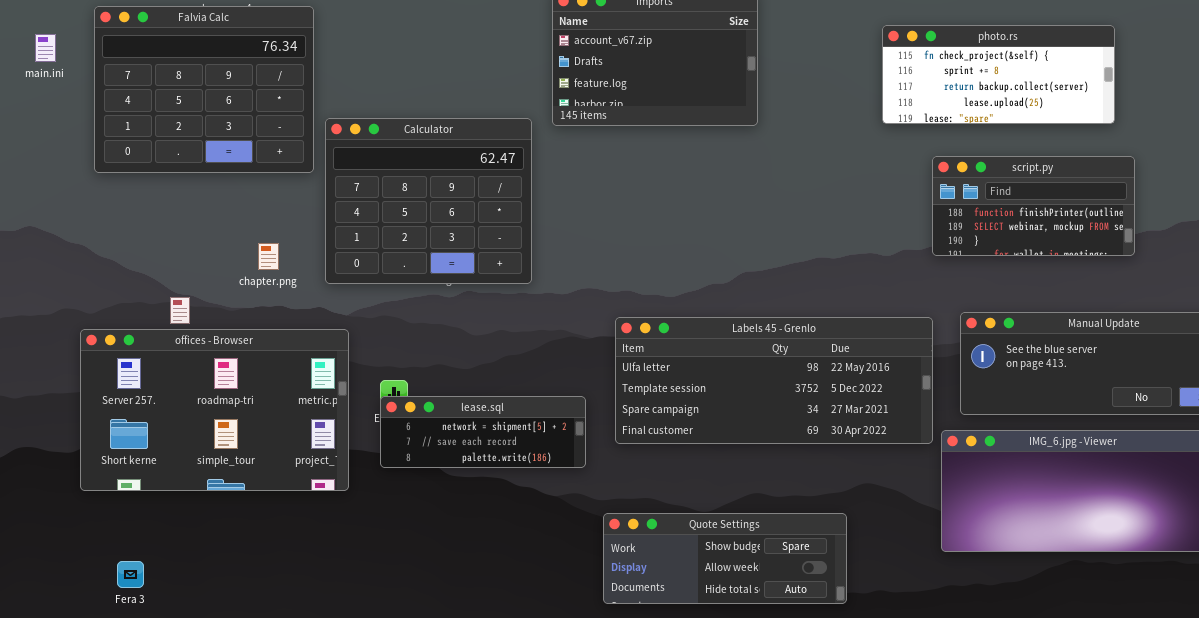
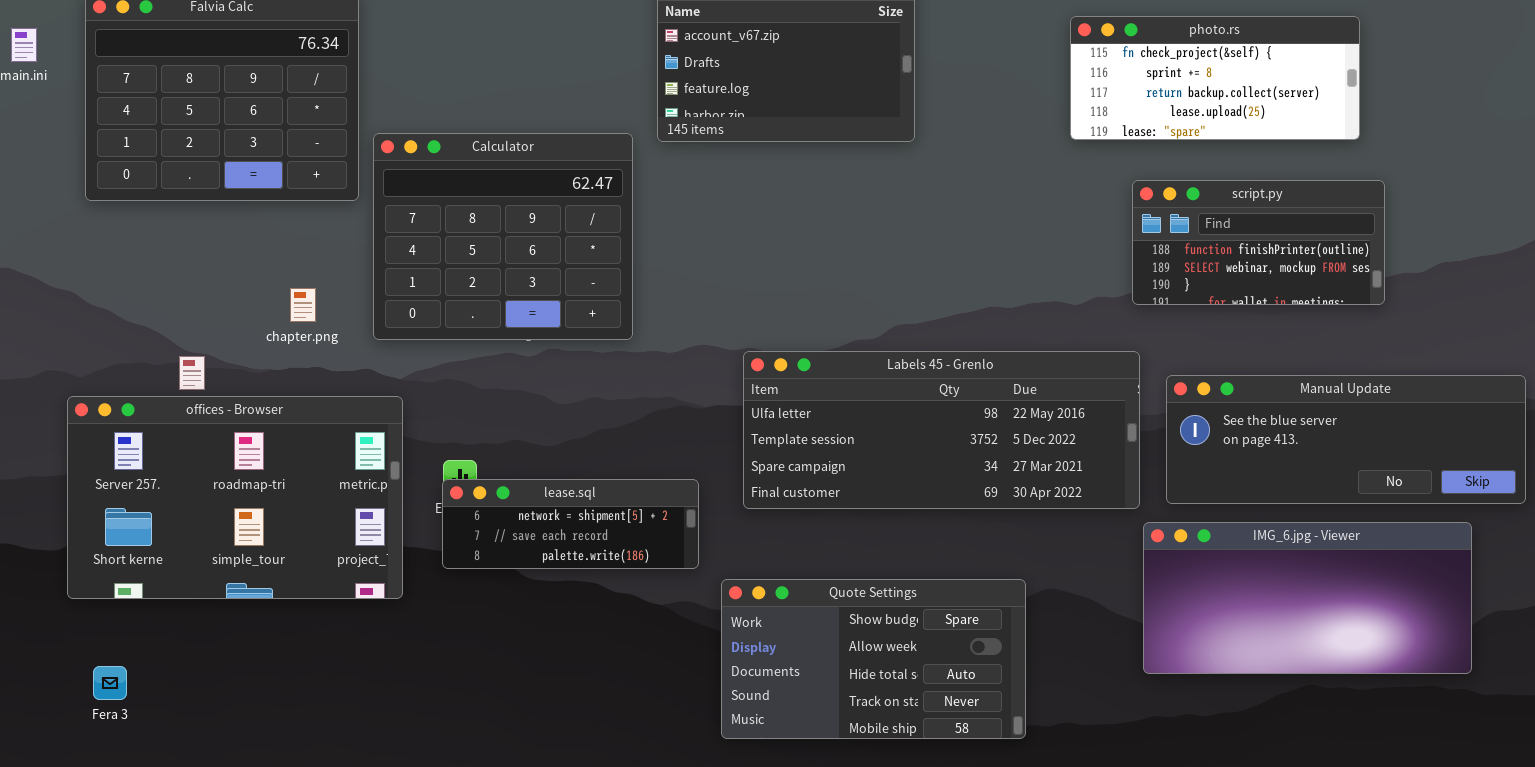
Labels 45 - Grenlo: [615,317,933,444] -> [743,351,1140,509], moved
Quote Settings: [603,513,847,604] -> [721,579,1026,739], resized
Fera 3: [117,561,144,588] -> [93,666,127,700], moved

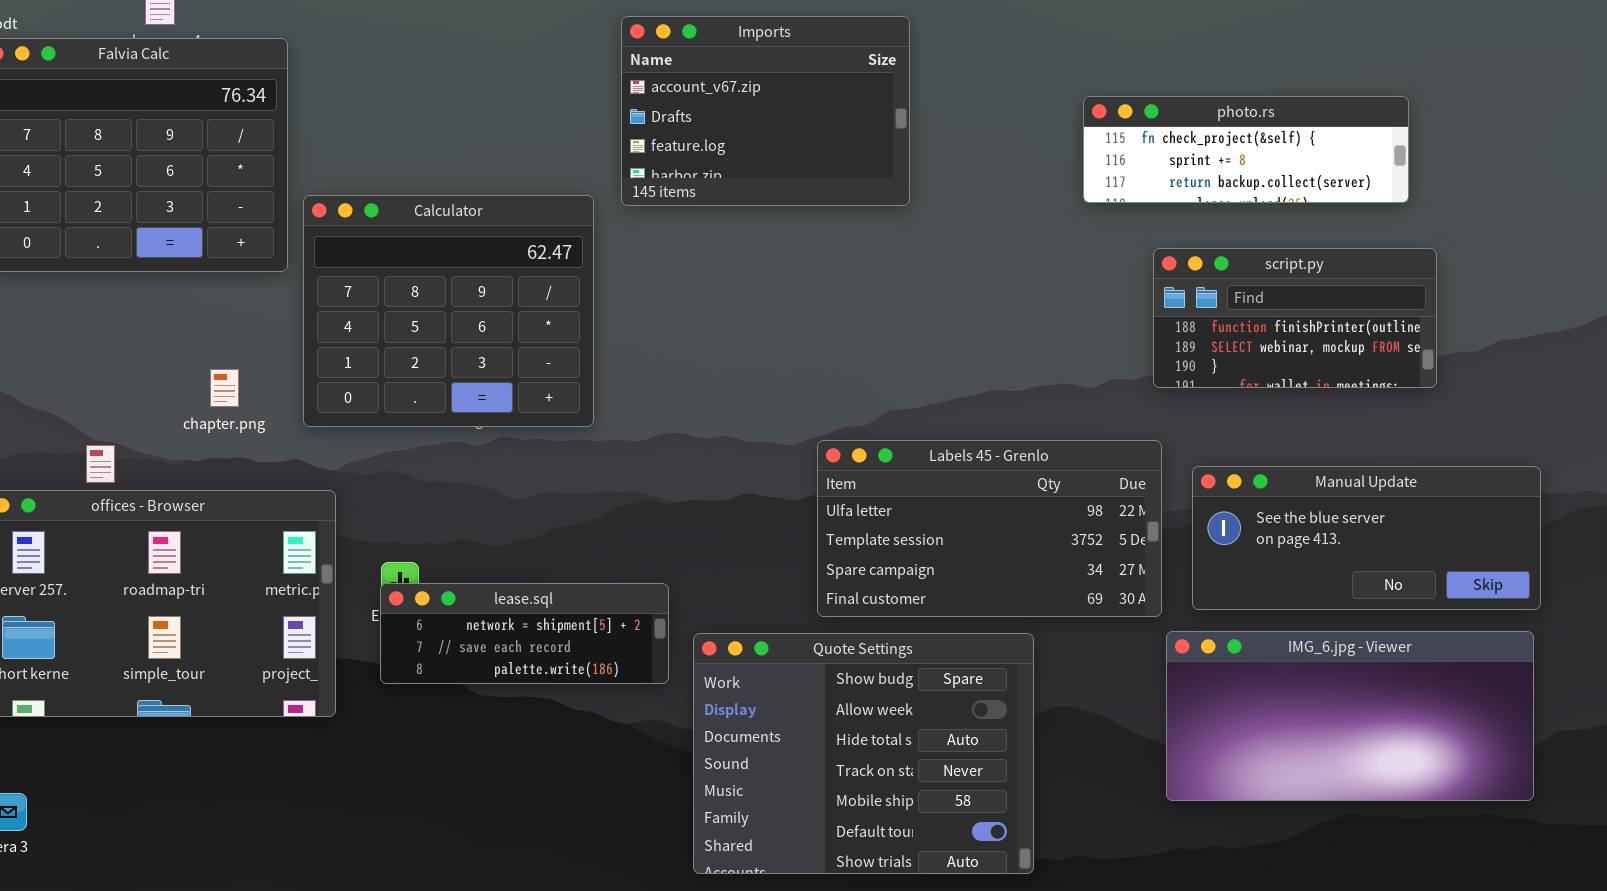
photo.rs: [1070,16,1360,140] -> [1083,96,1409,203], resized
Labels 45 - Grenlo: [743,351,1140,509] -> [817,440,1162,617], resized
Manual Update: [1166,375,1526,504] -> [1192,466,1541,610], resized
Quote Settings: [721,579,1026,739] -> [693,633,1034,874], resized

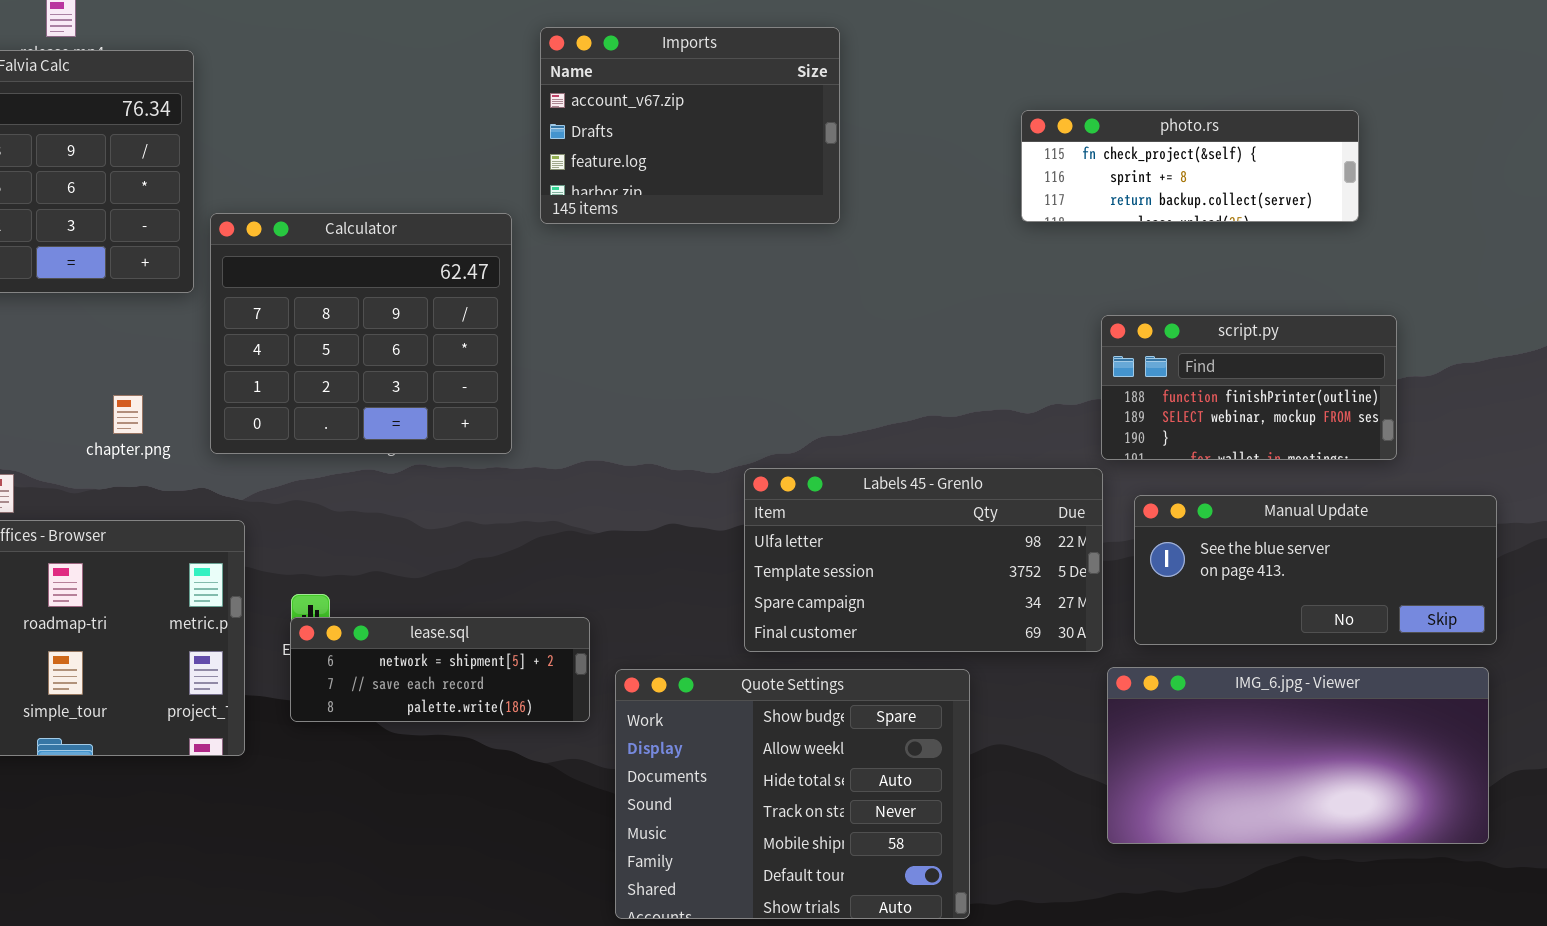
script.py: [1153,248,1437,388] -> [1101,315,1397,460], moved

